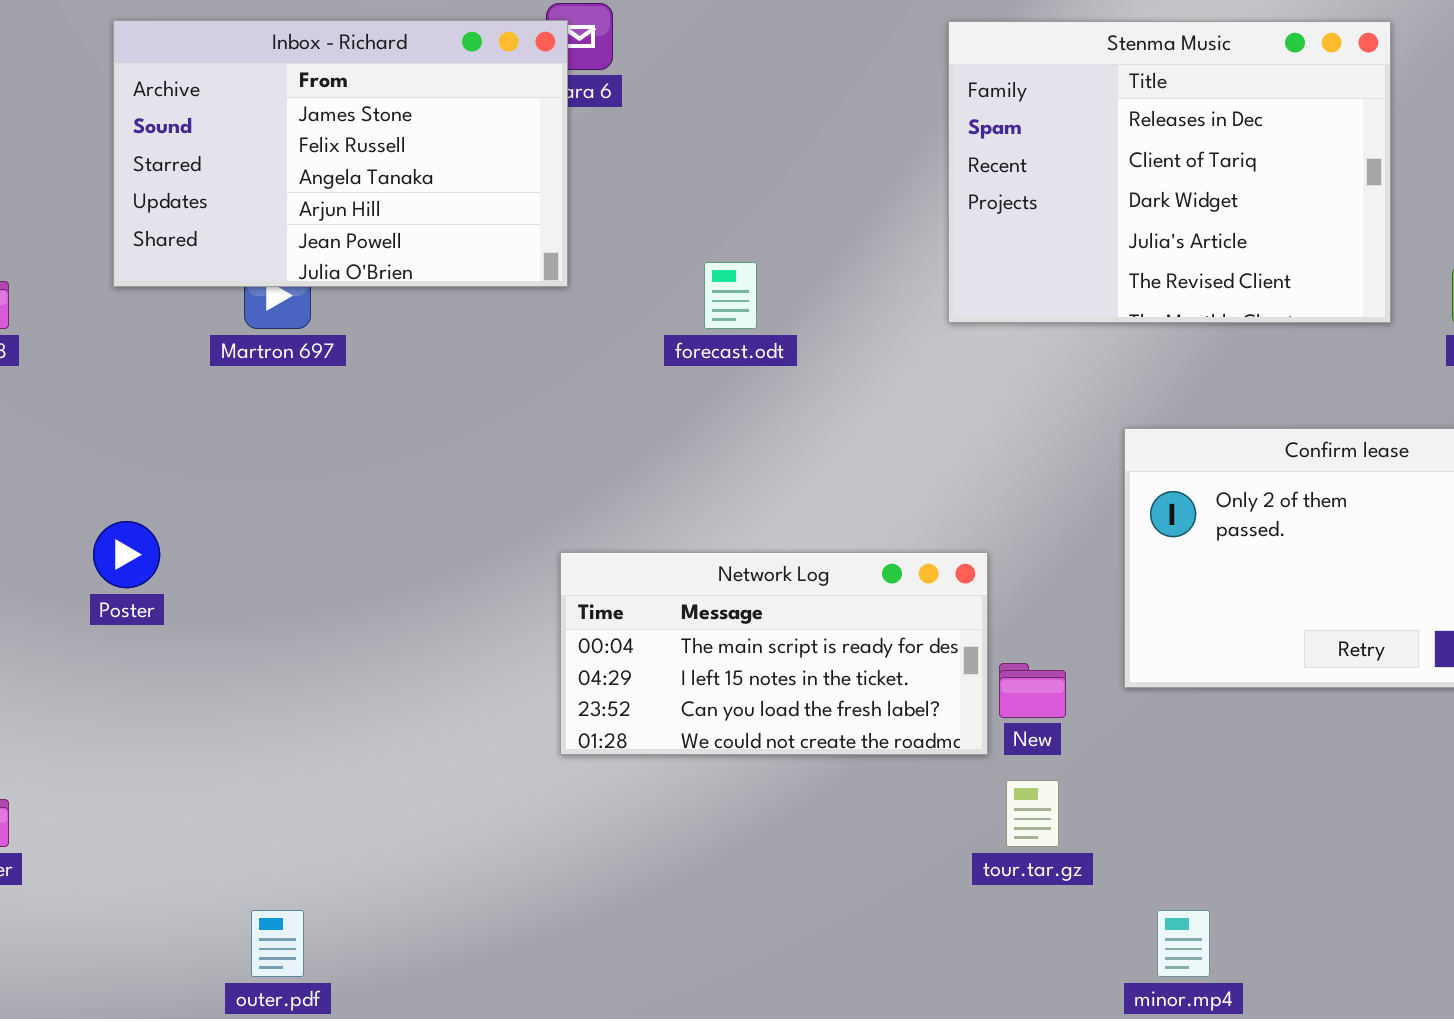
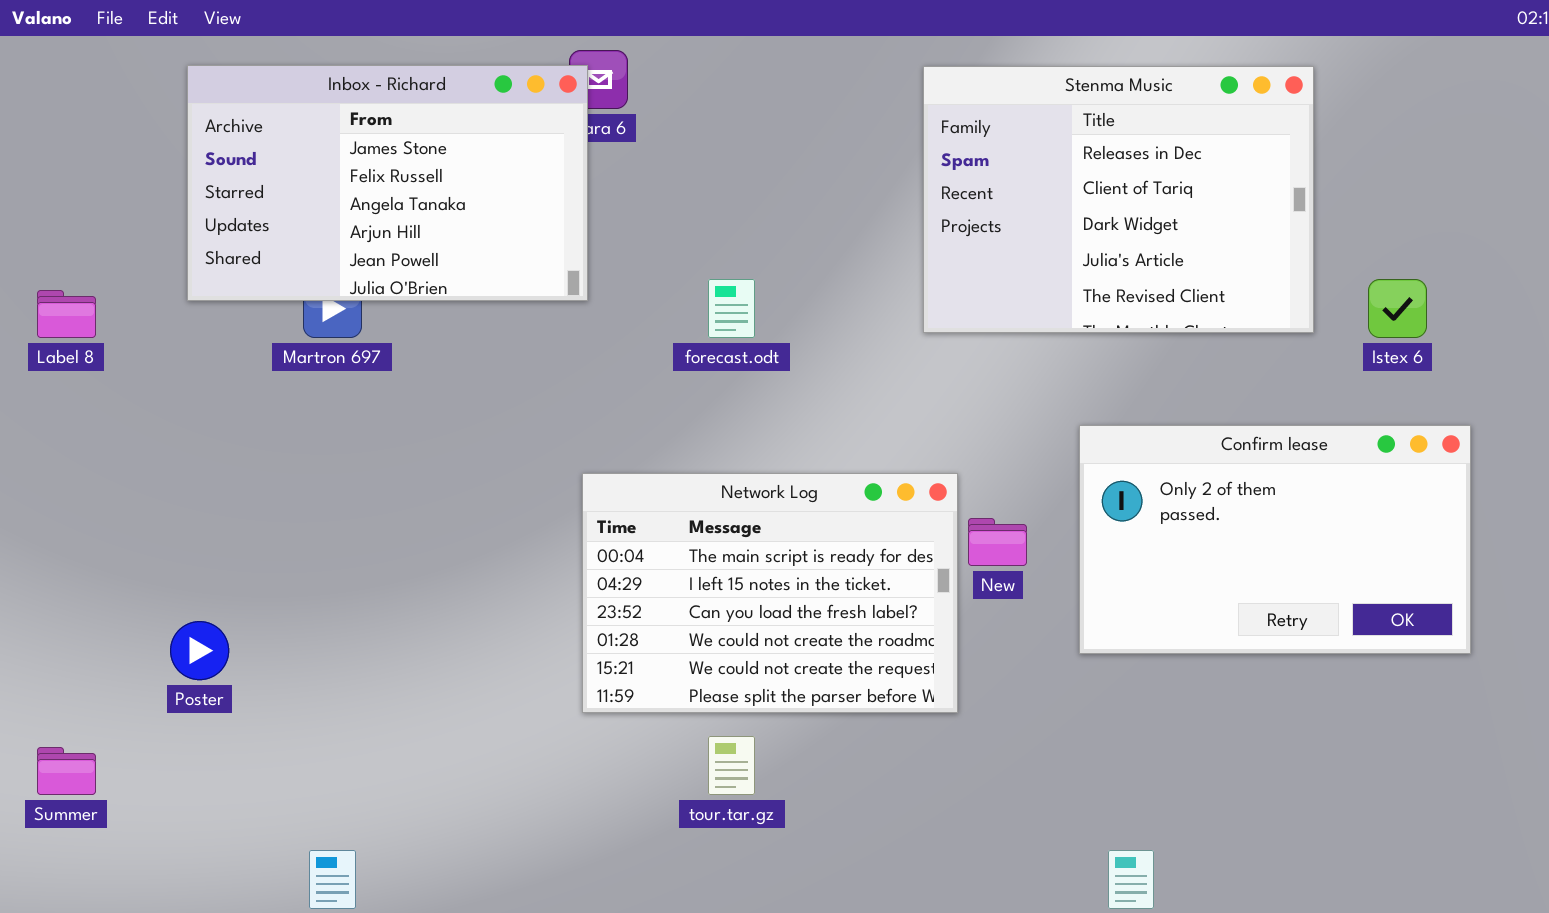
Poster: [93,521,160,588] -> [170,621,229,680], moved
Network Log: [560,552,988,755] -> [582,473,958,713], resized
New: [999,663,1066,718] -> [968,518,1027,566], moved
tour.tar.gz: [1006,780,1059,847] -> [708,736,755,795], moved

